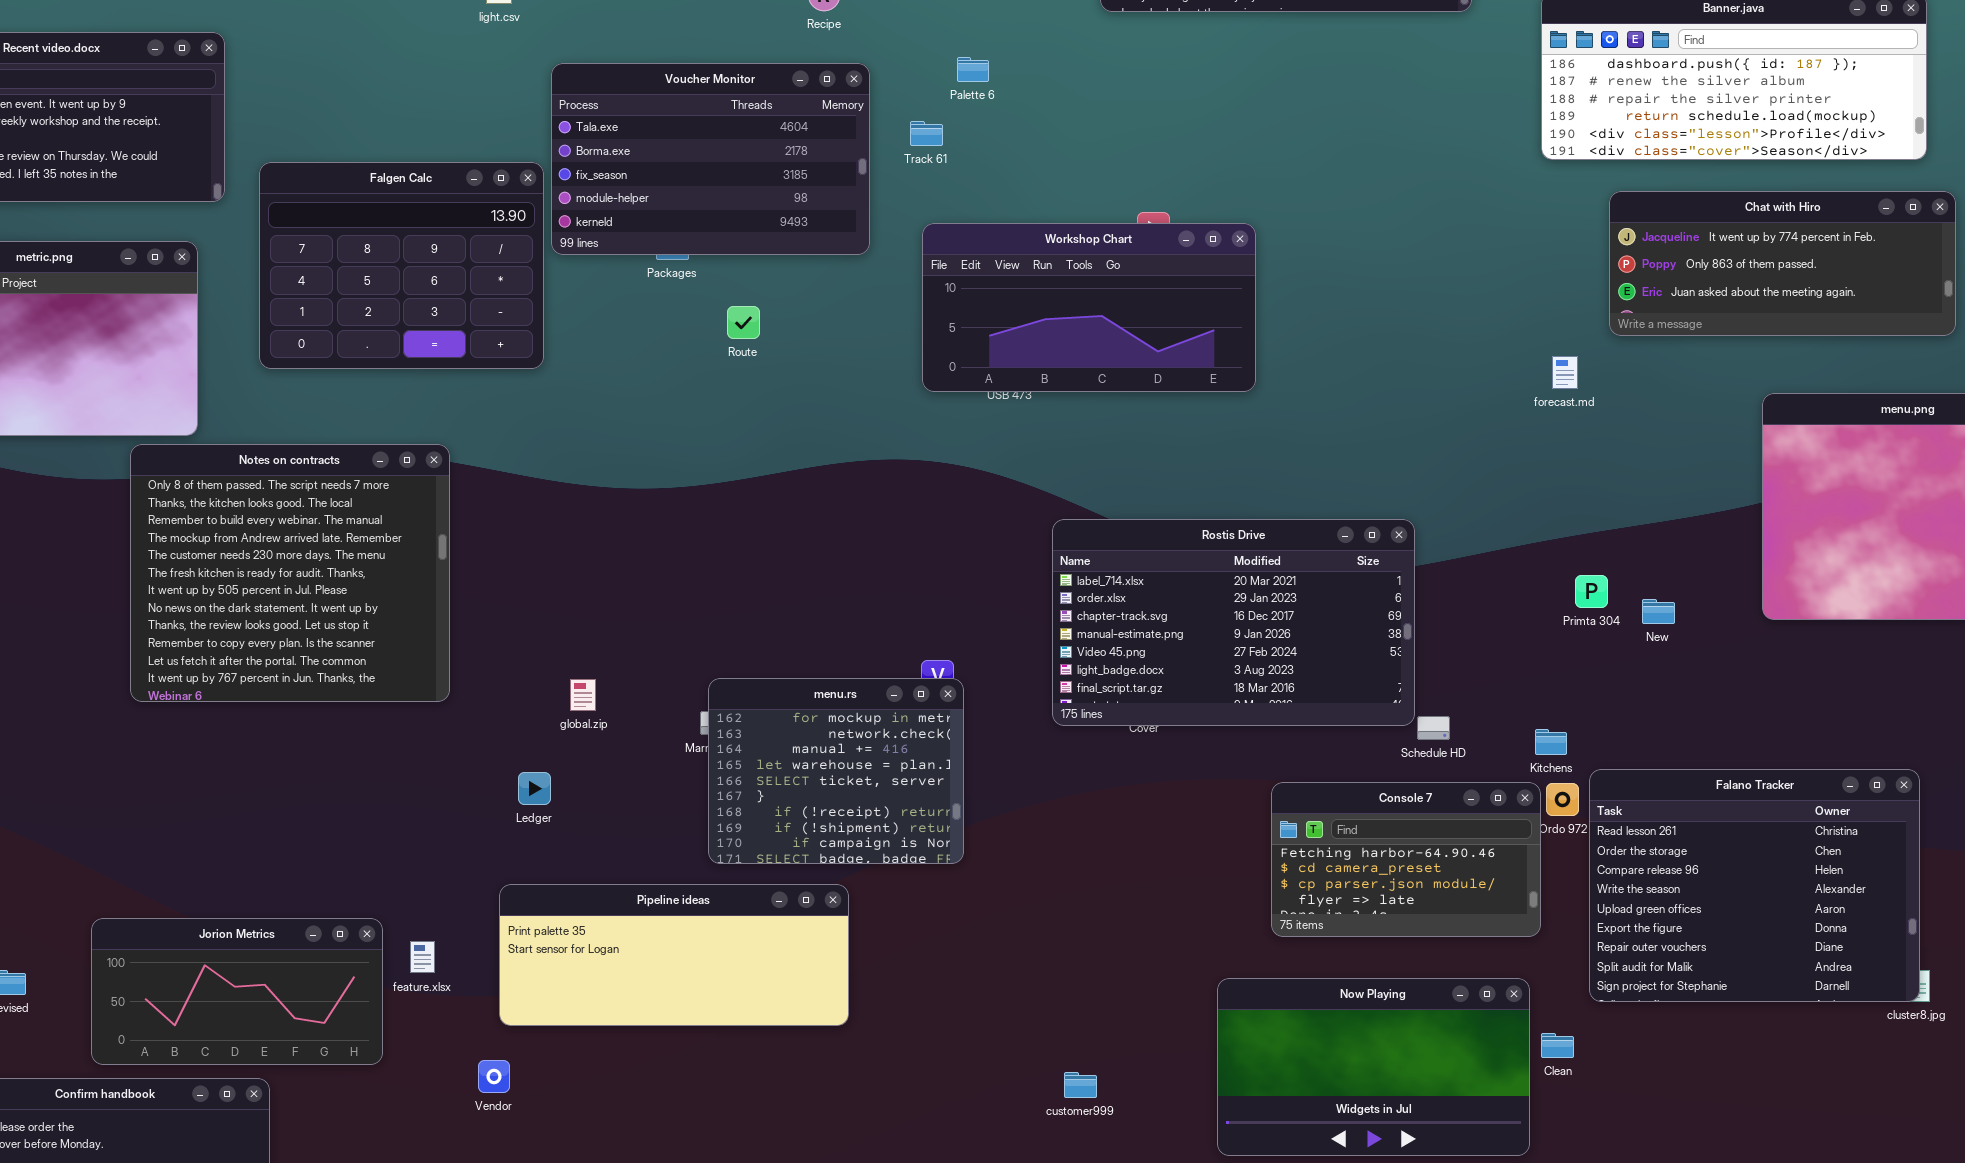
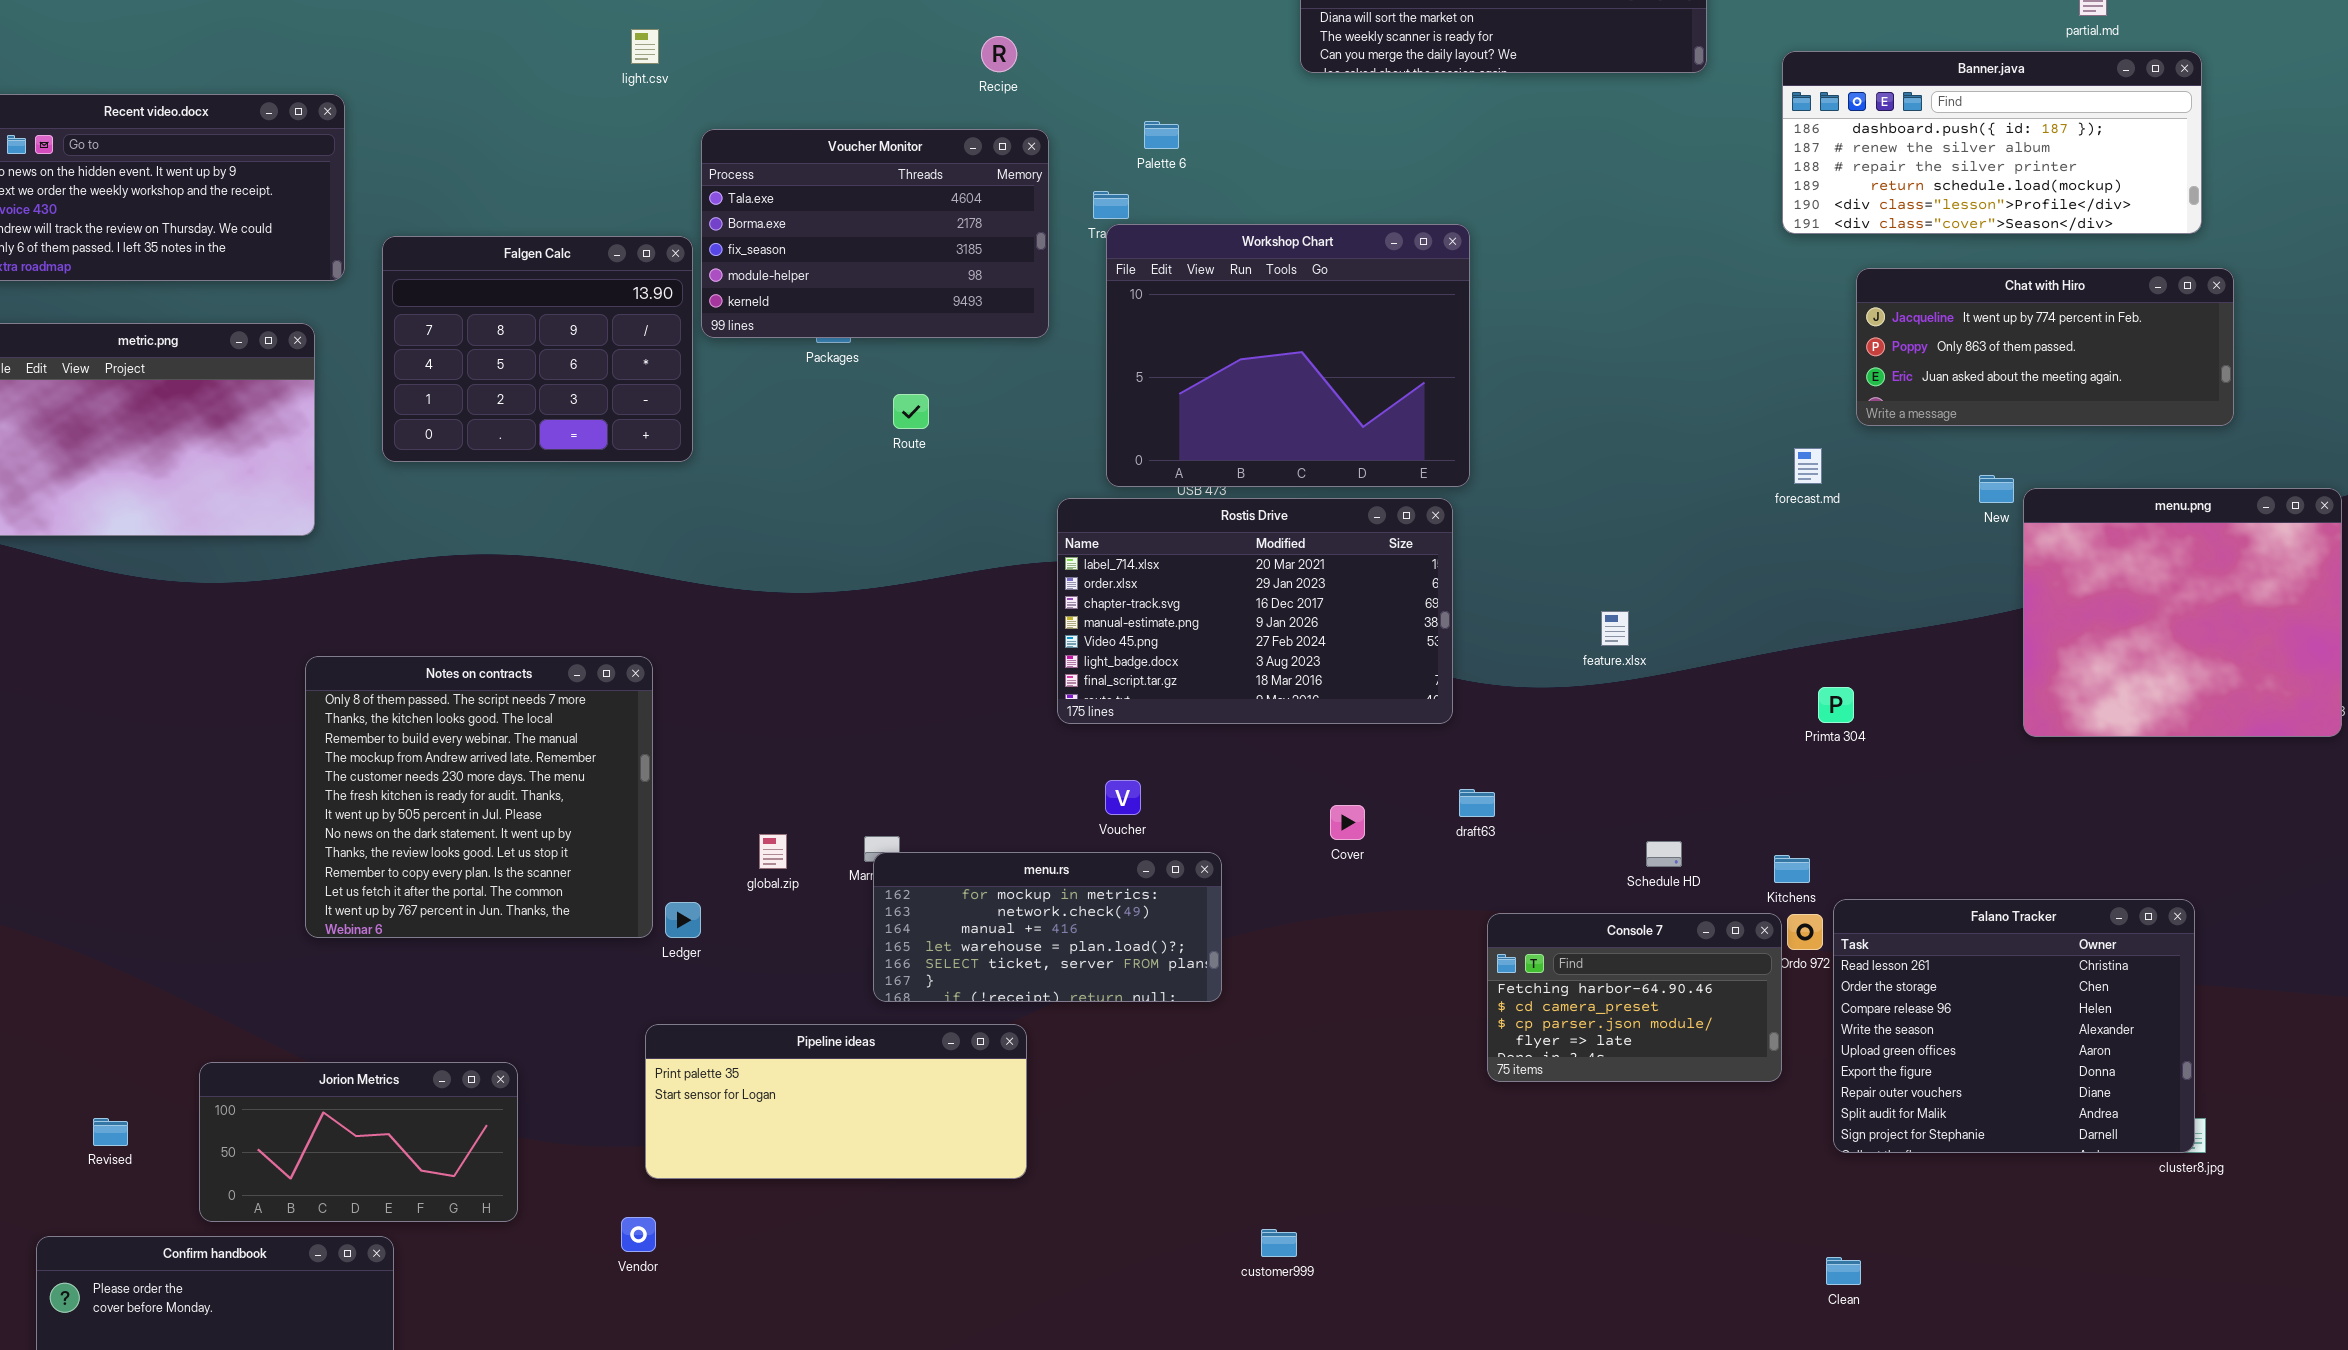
Workshop Chart: [922,223,1256,392] -> [1106,224,1470,487], resized
Notes on contracts: [130,444,450,702] -> [305,656,653,938], moved
Rostis Drive: [1052,519,1415,726] -> [1057,498,1453,724], moved
New: [1642,599,1675,624] -> [1979,475,2014,503], moved
menu.rs: [708,678,964,864] -> [873,852,1222,1002], resized
global.zip: [570,679,596,711] -> [759,834,787,869], moved
feature.xlsx: [410,941,435,973] -> [1601,611,1629,646], moved
Now Playing: [1217,978,1530,1156] -> none, closed
Clean: [1541,1033,1574,1058] -> [1826,1257,1861,1285], moved

